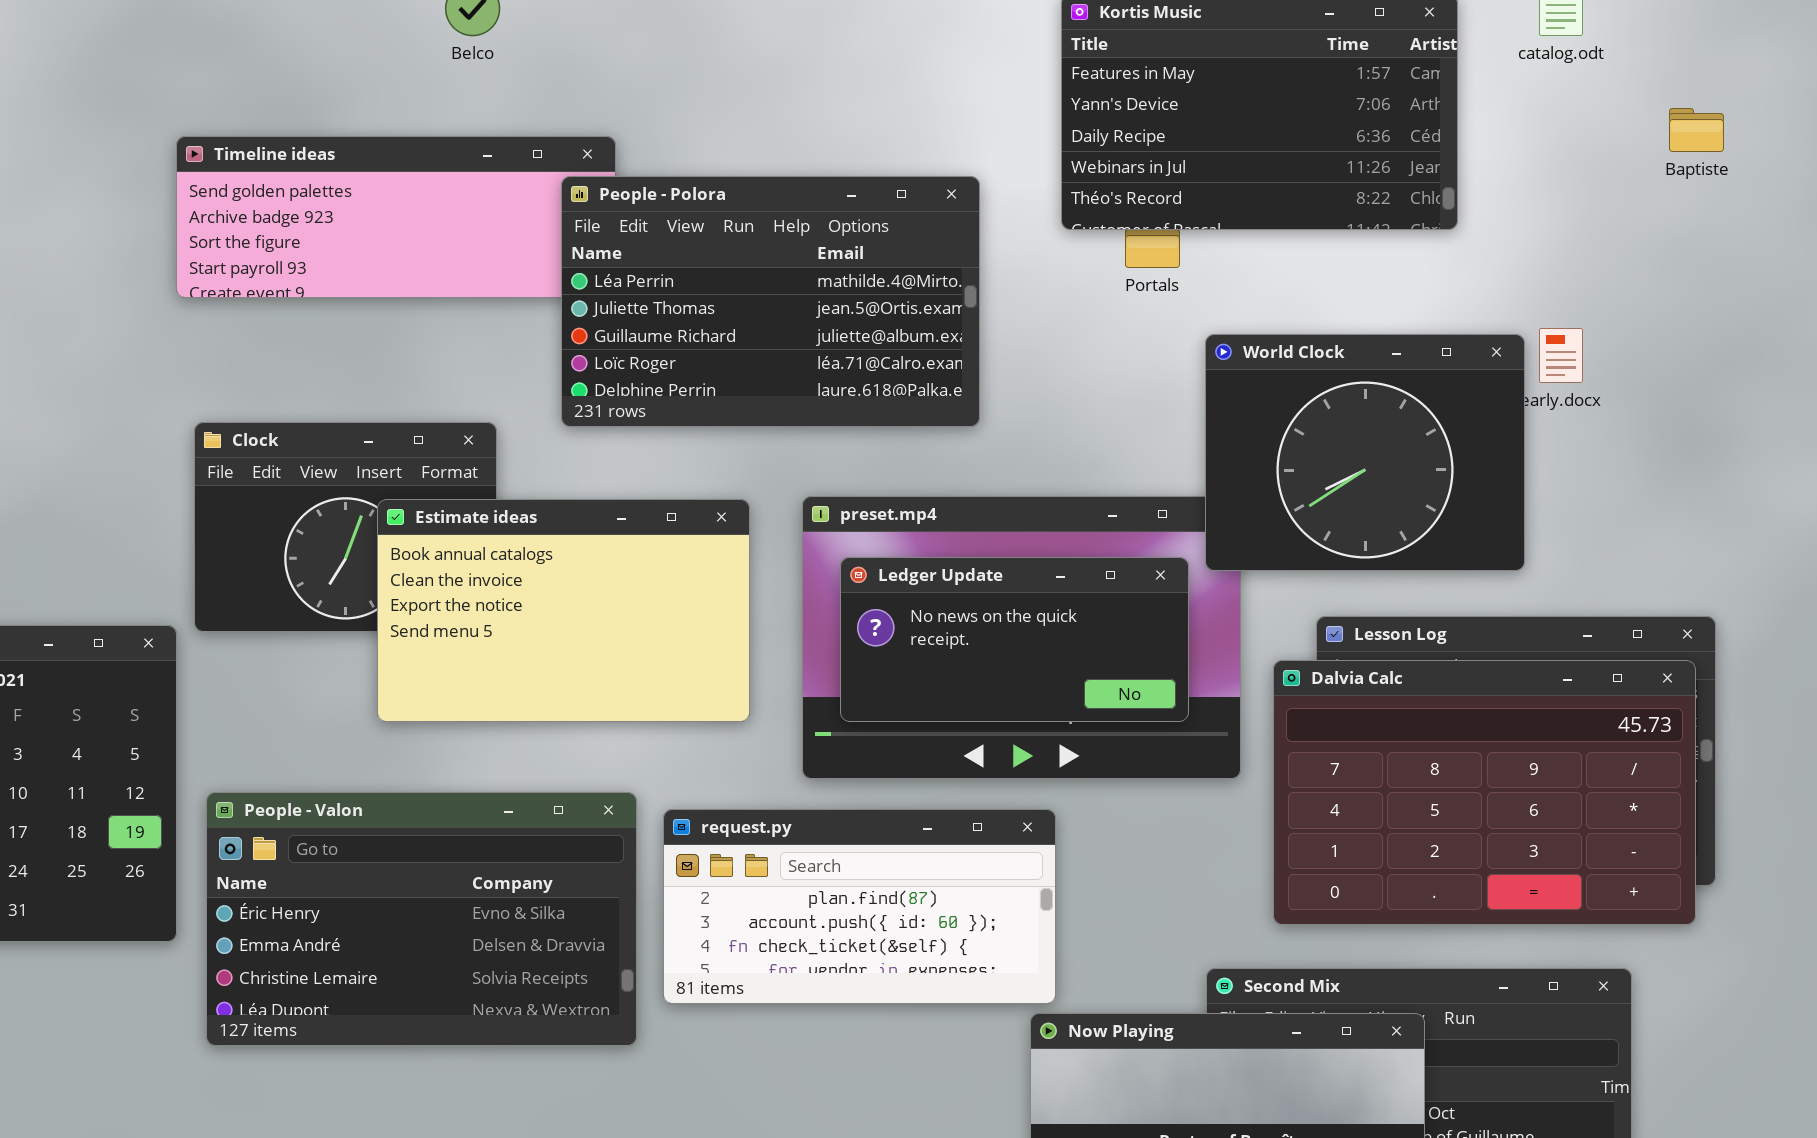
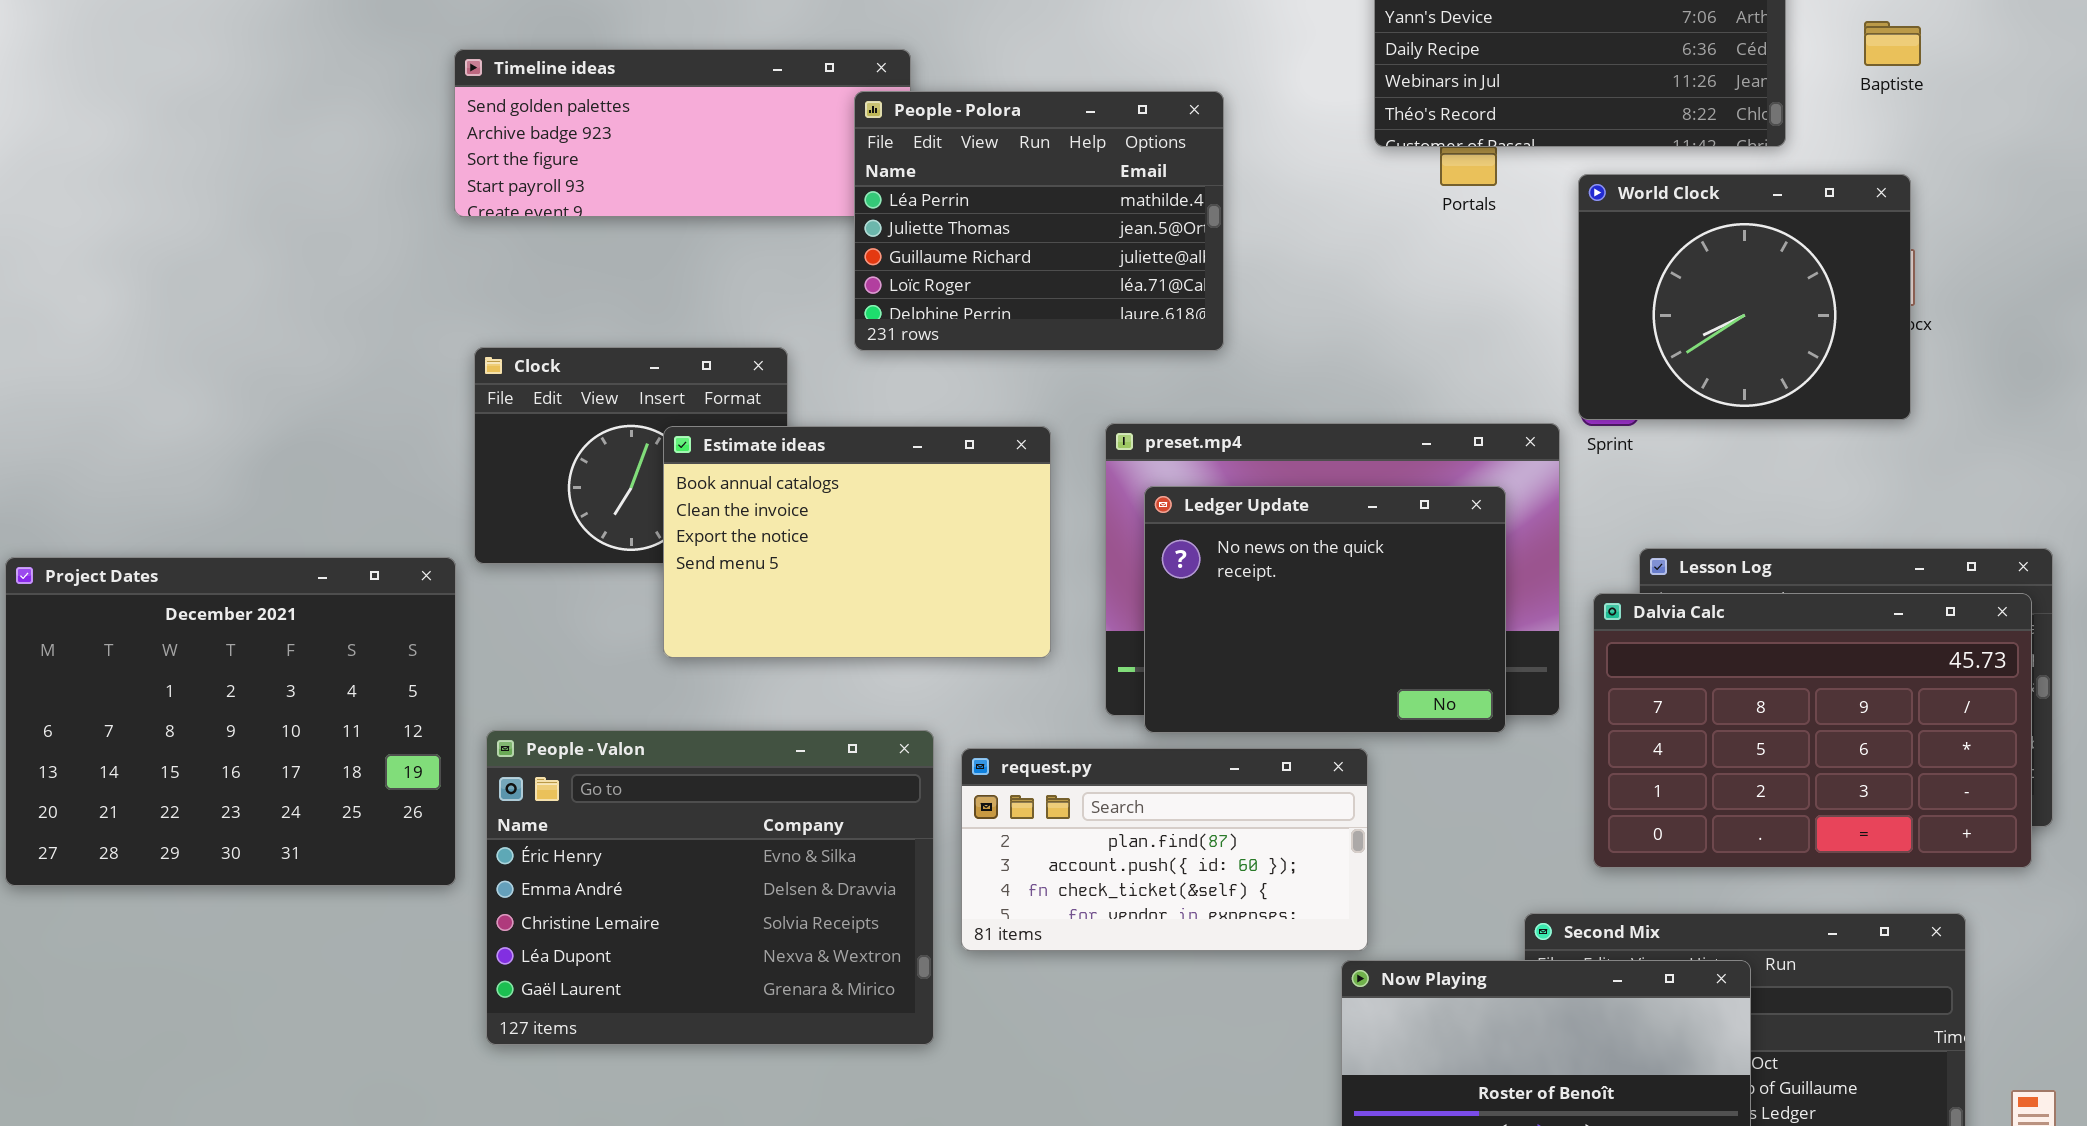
Baptiste: [1669,108,1724,152] -> [1864,21,1921,66], moved
People - Polora: [561,176,980,427] -> [854,91,1224,351], resized
World Clock: [1205,334,1525,571] -> [1578,174,1911,420], moved
Ledger Update: [840,557,1189,722] -> [1144,486,1506,733], resized
People - Valon: [206,792,637,1046] -> [486,730,934,1045], resized

